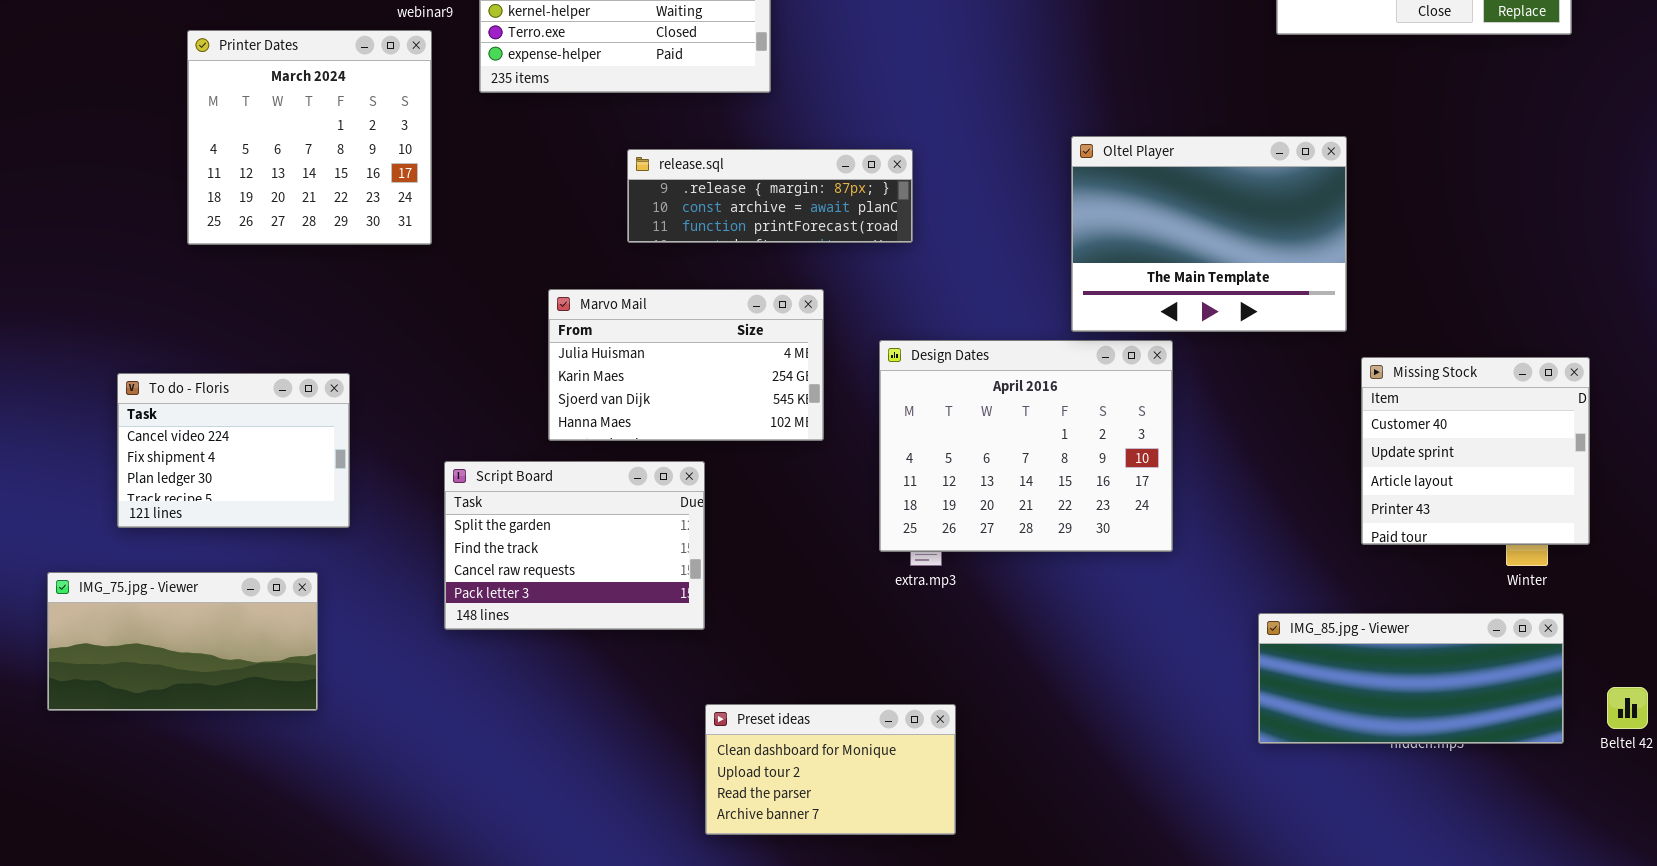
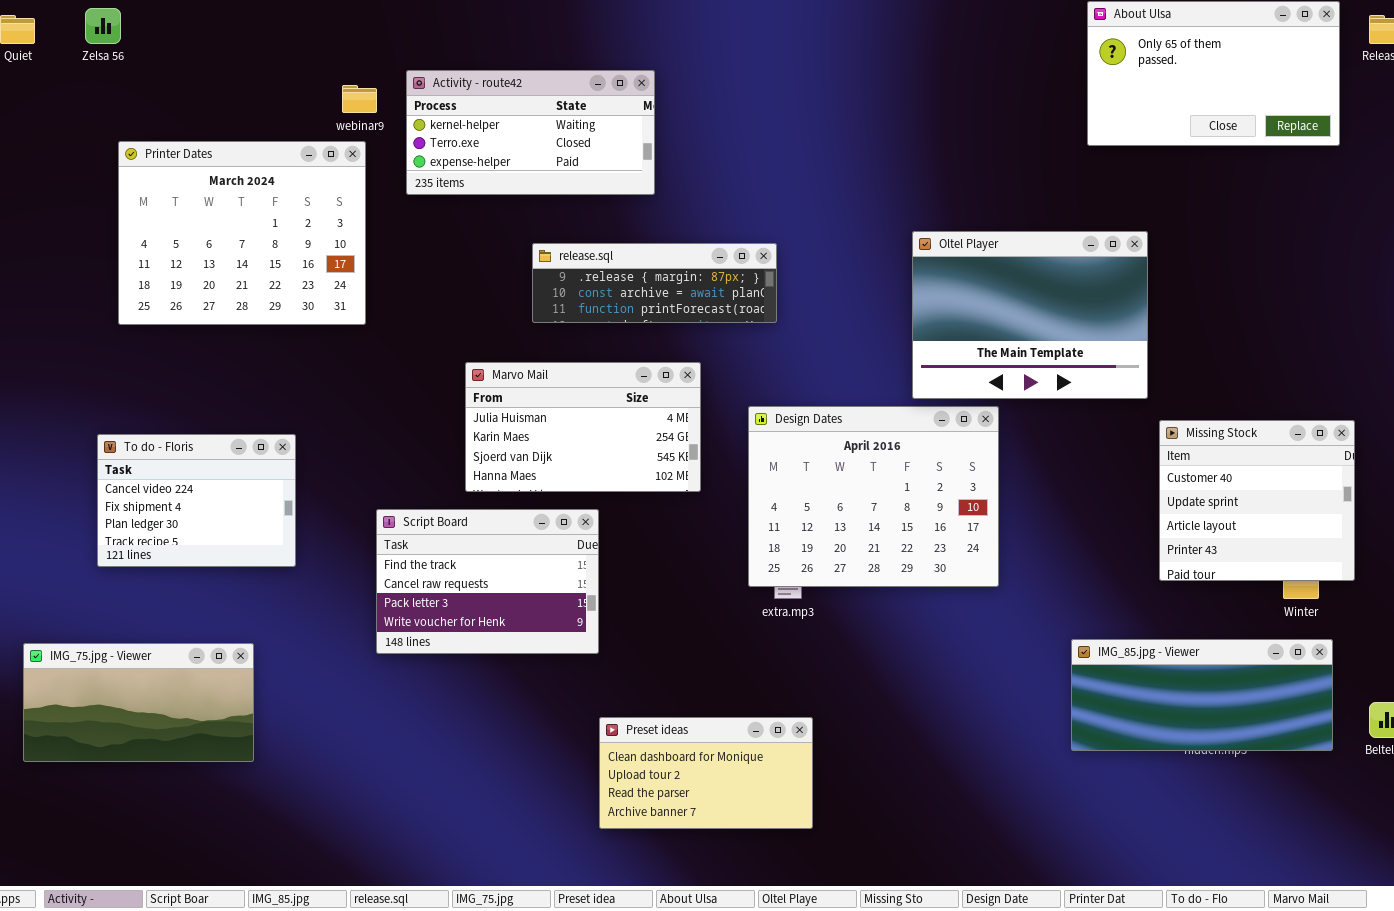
Printer Dates: [187,30,432,245] -> [118,141,366,325], resized
Script Board: [444,461,705,630] -> [376,509,599,654], scrolled down 1 row
IMG_75.jpg - Viewer: [47,572,318,711] -> [23,643,254,762], moved

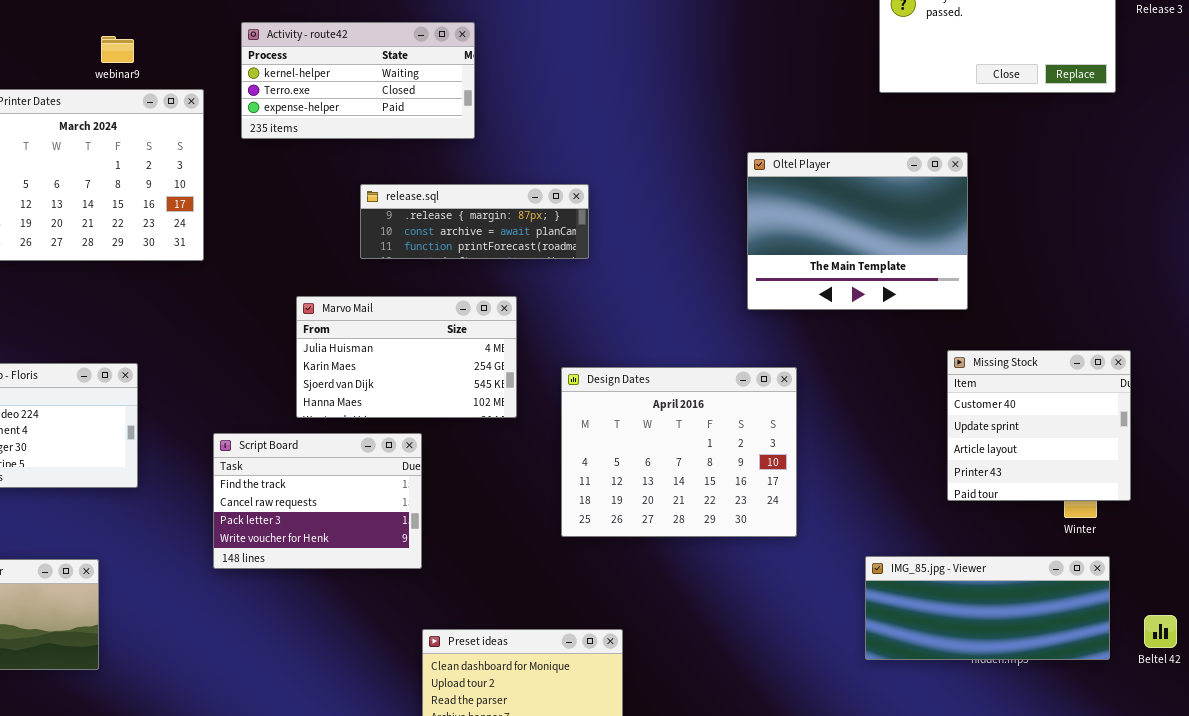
webinar9: [342,85,377,113] -> [101,36,134,63], moved
Oltel Player: [912,231,1148,399] -> [747,152,968,310], moved
Design Dates: [748,406,999,587] -> [561,367,797,537], moved

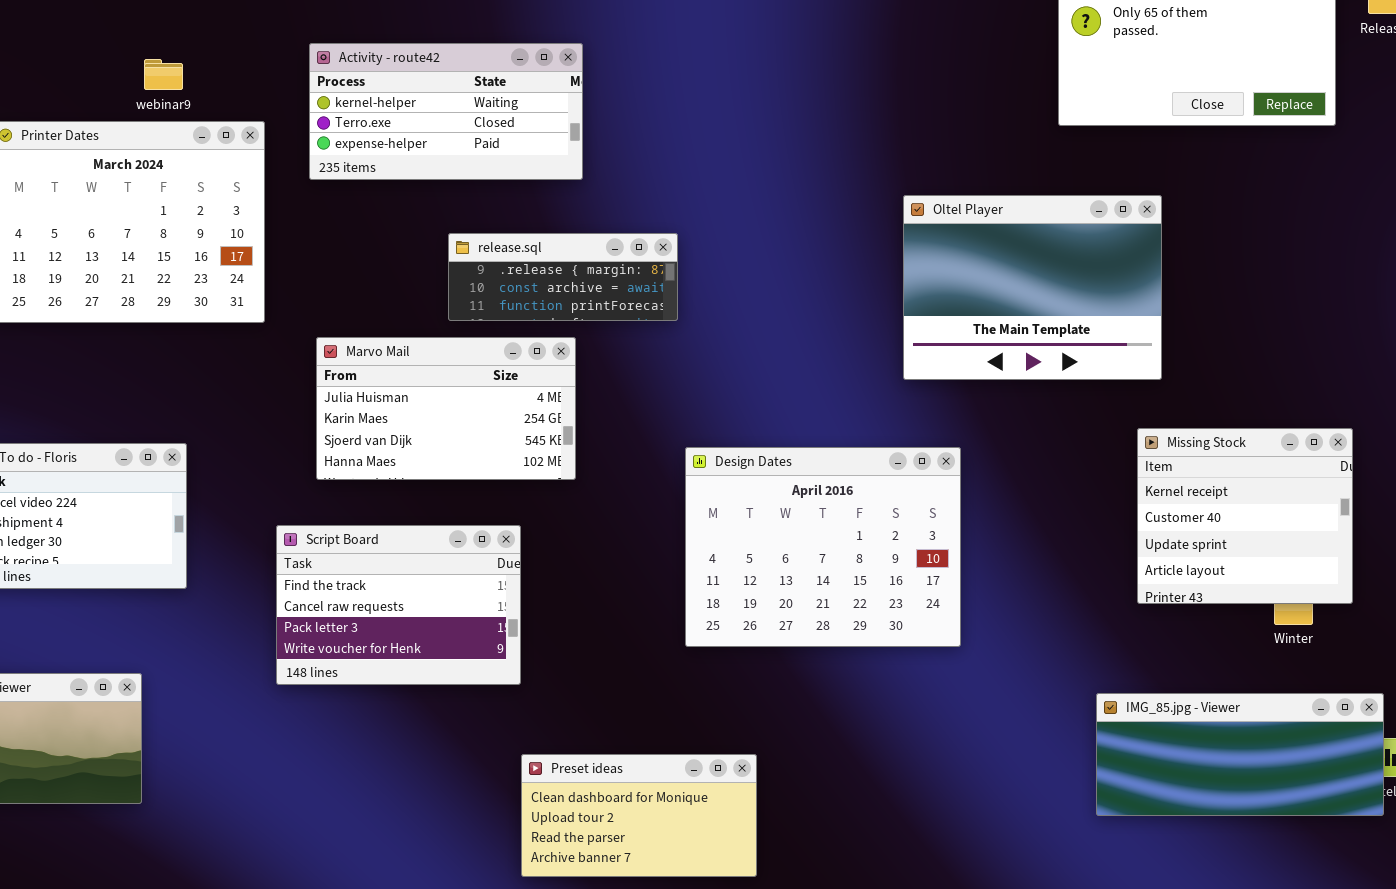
release.sql: [360,184,589,259] -> [448,233,678,321], resized
Marvo Mail: [296,296,517,418] -> [316,337,576,480], moved
Missing Stock: [947,350,1131,501] -> [1137,428,1353,604], scrolled up 1 row
IMG_85.jpg - Viewer: [865,556,1110,660] -> [1096,693,1384,816], moved

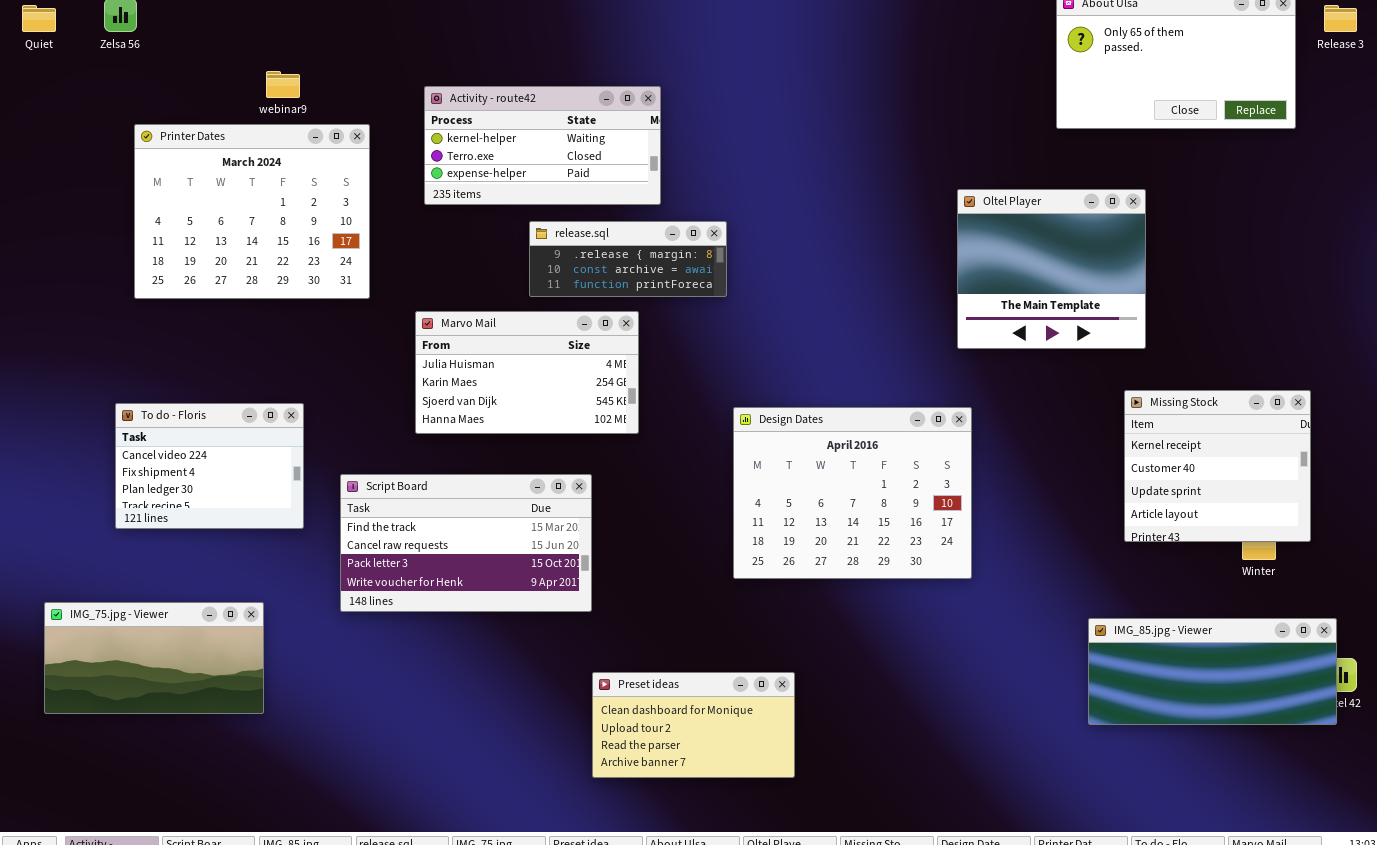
Activity - route42: [309,43,583,180] -> [424,86,661,205], moved
Oltel Player: [903,195,1162,380] -> [957,189,1146,349], resized
Script Board: [276,525,521,685] -> [340,474,592,612], resized

